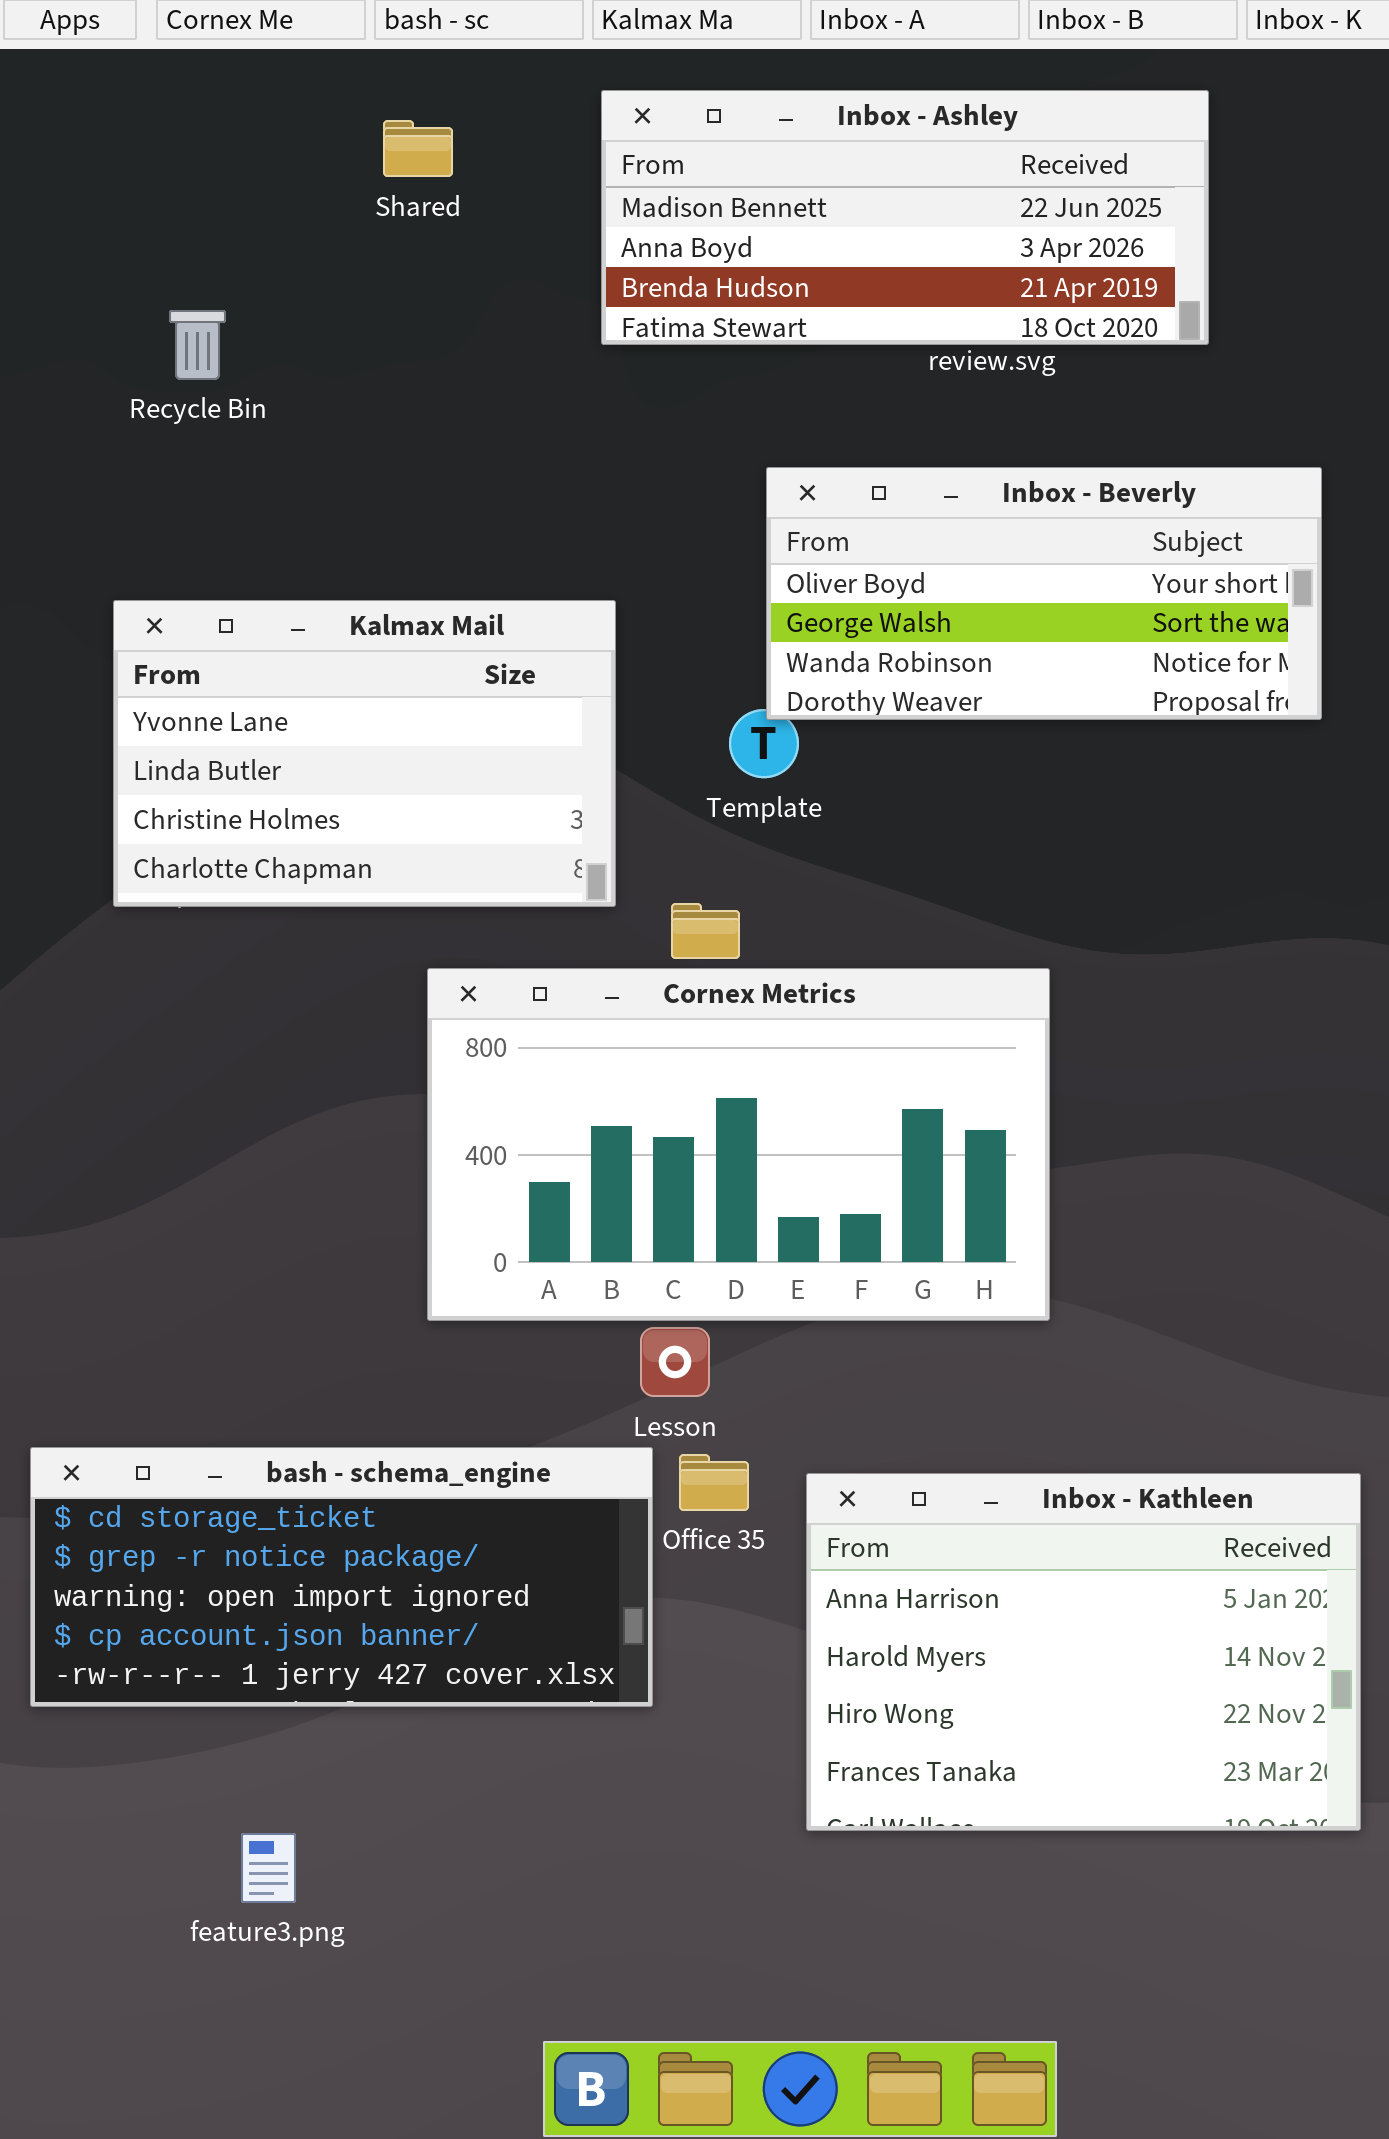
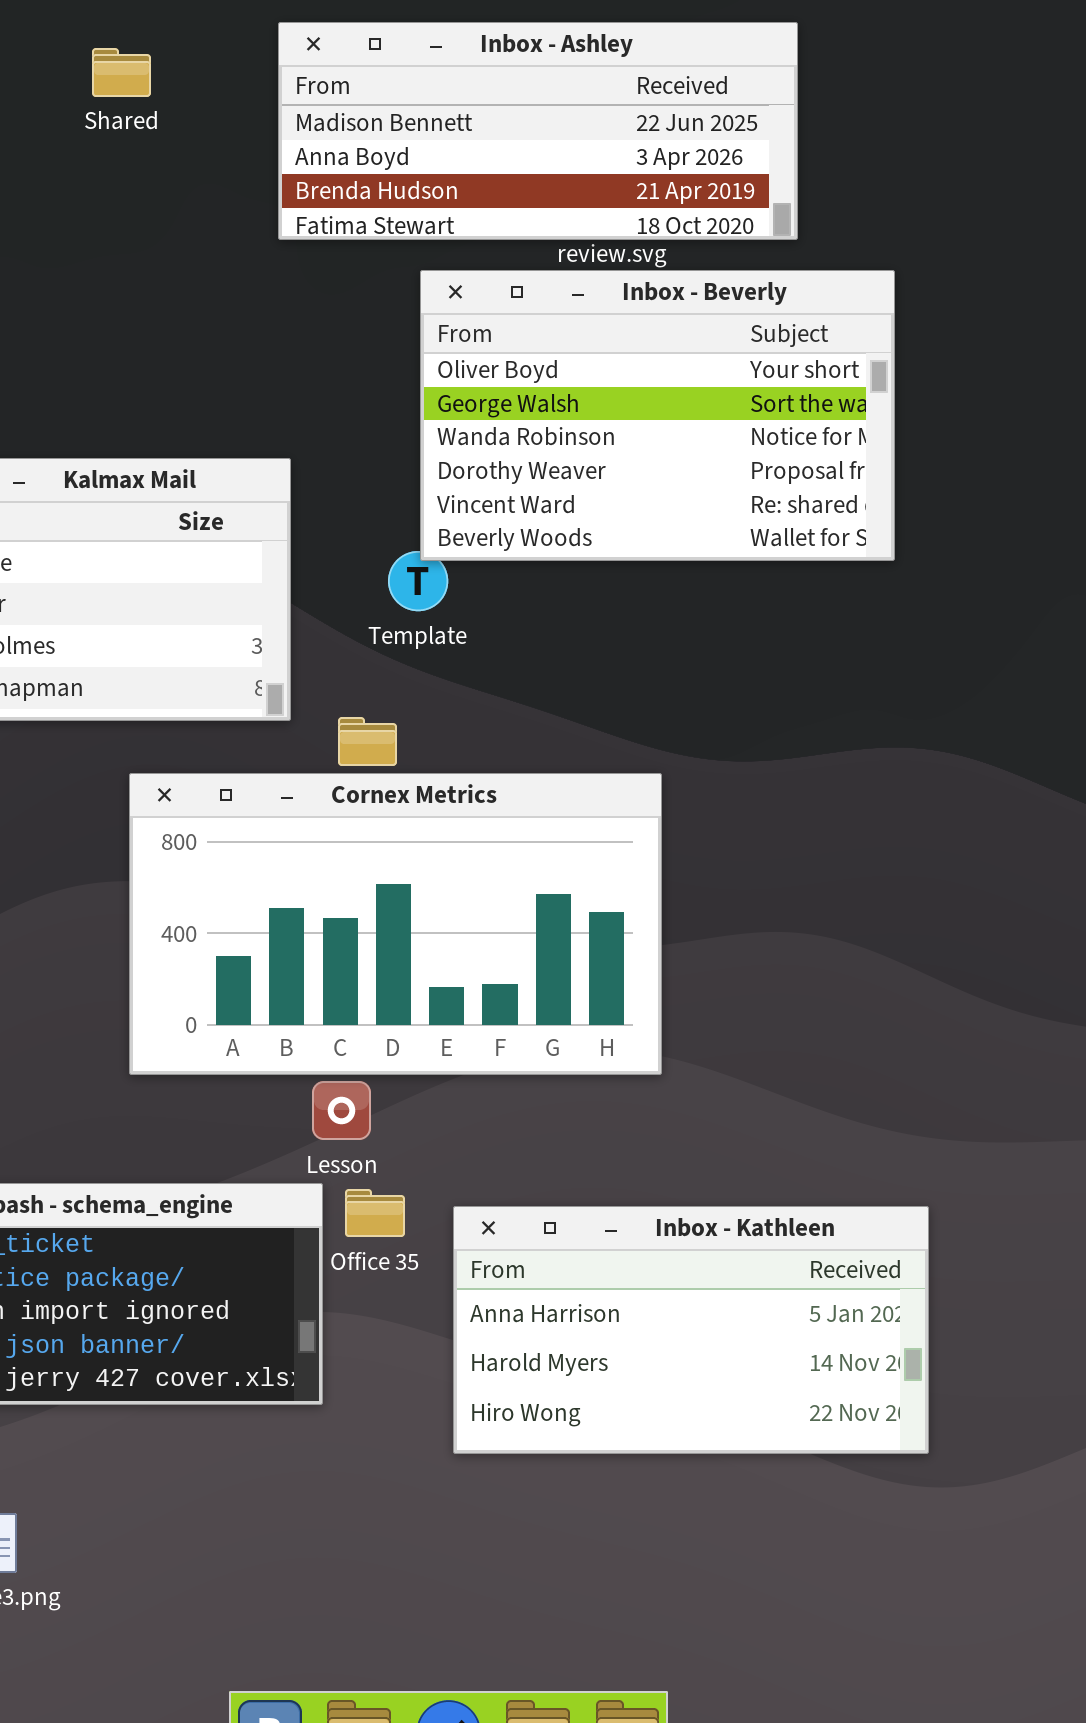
Inbox - Beverly: [766,467,1322,720] -> [420,270,895,561], resized
Inbox - Kathleen: [806,1473,1361,1831] -> [453,1206,929,1454], resized

